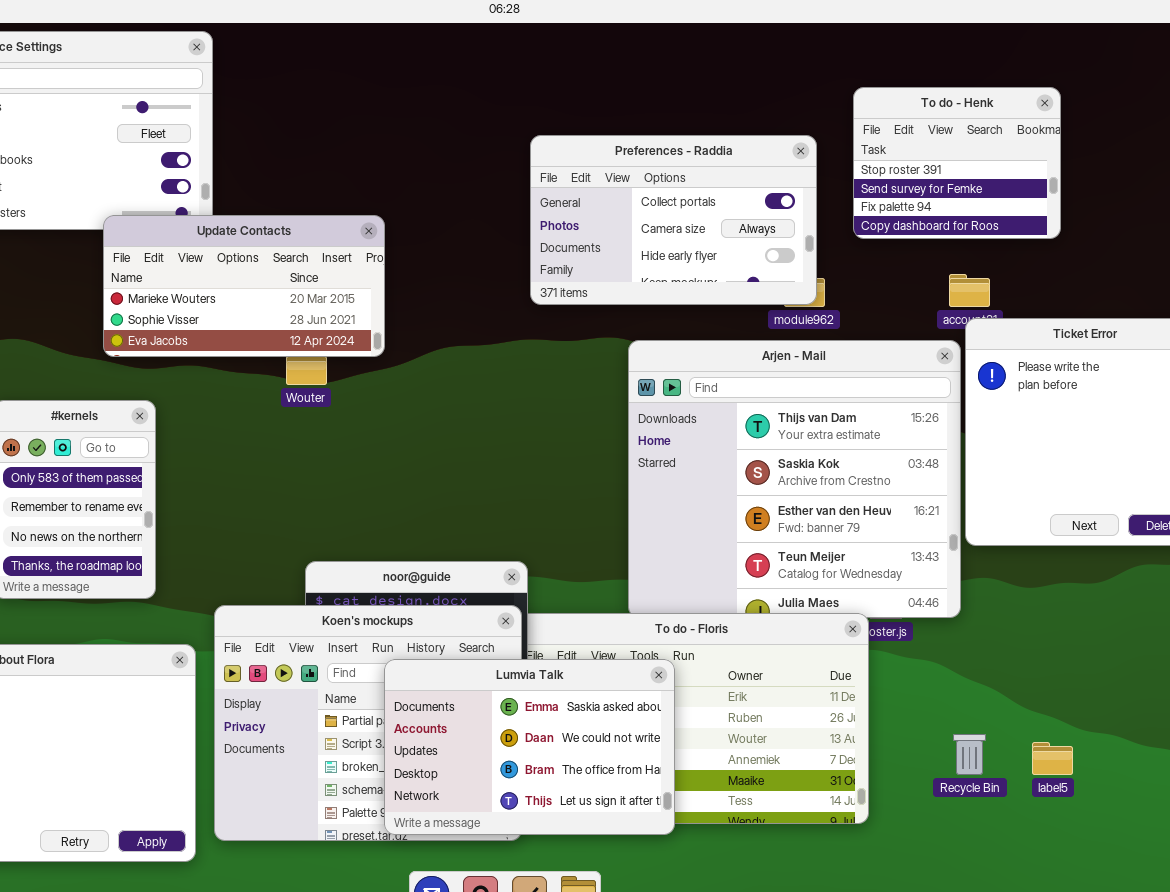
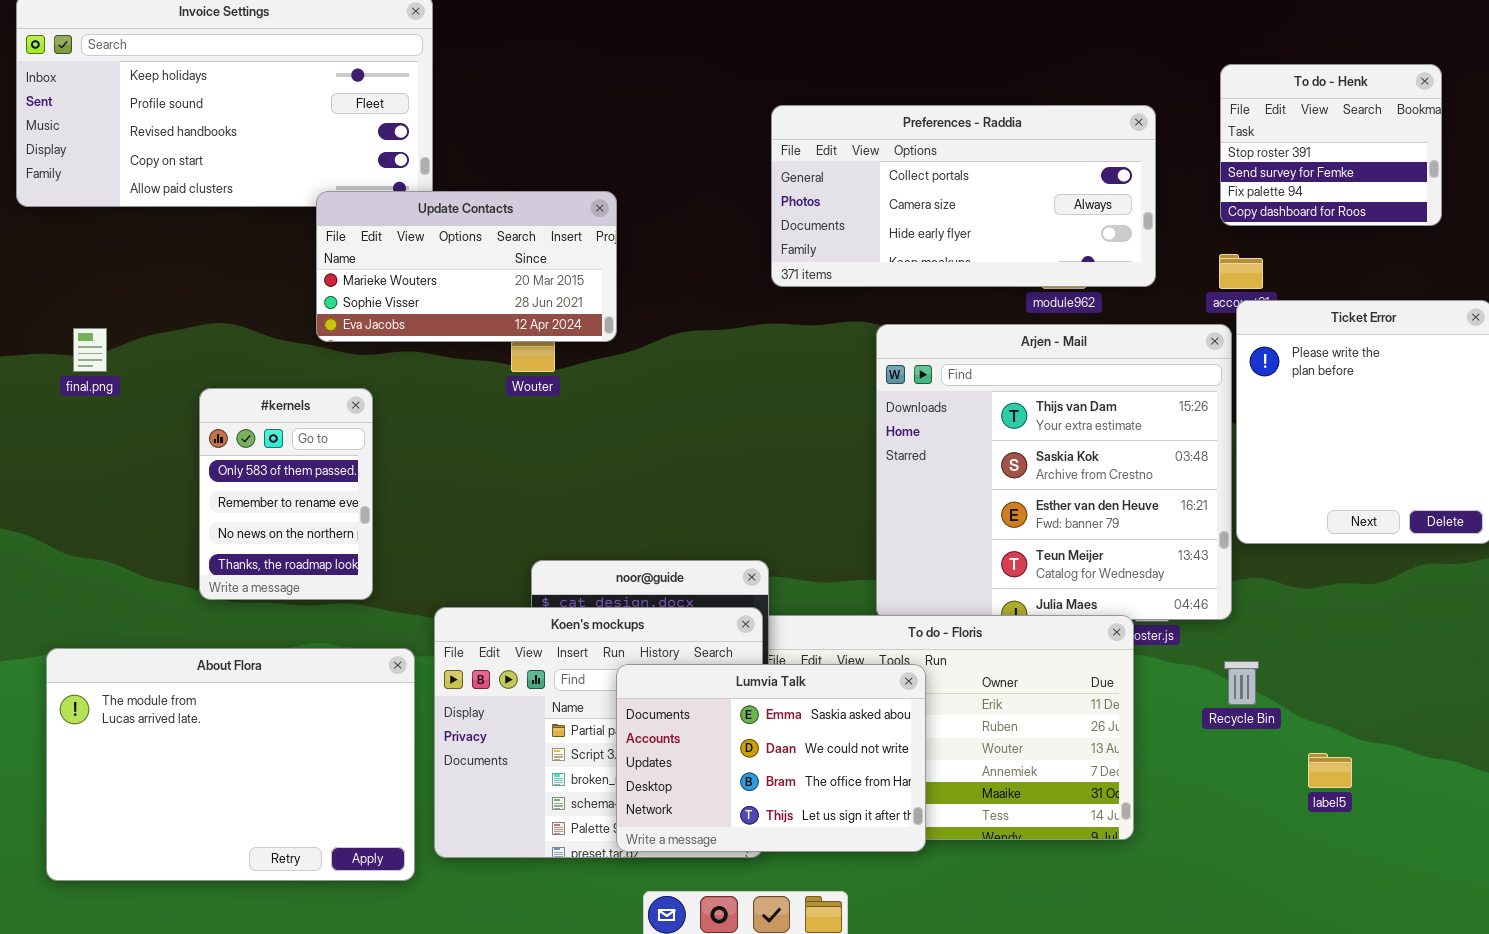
To do - Henk: [853,87,1061,239] -> [1220,64,1442,226], moved
Preferences - Raddia: [530,135,817,305] -> [771,105,1156,287], resized
Recycle Bin: [953,734,986,775] -> [1224,661,1259,705], moved

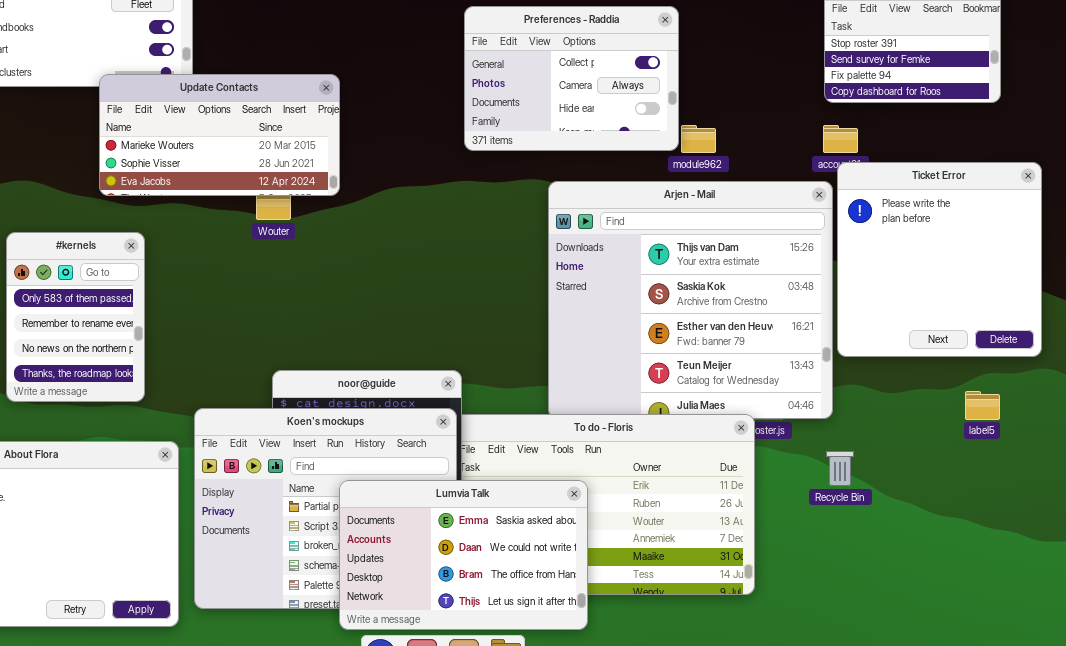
Preferences - Raddia: [771,105,1156,287] -> [464,6,679,151], resized
Lumvia Talk: [616,664,926,852] -> [339,480,588,630], moved
label5: [1308,753,1352,788] -> [965,391,1000,420], moved

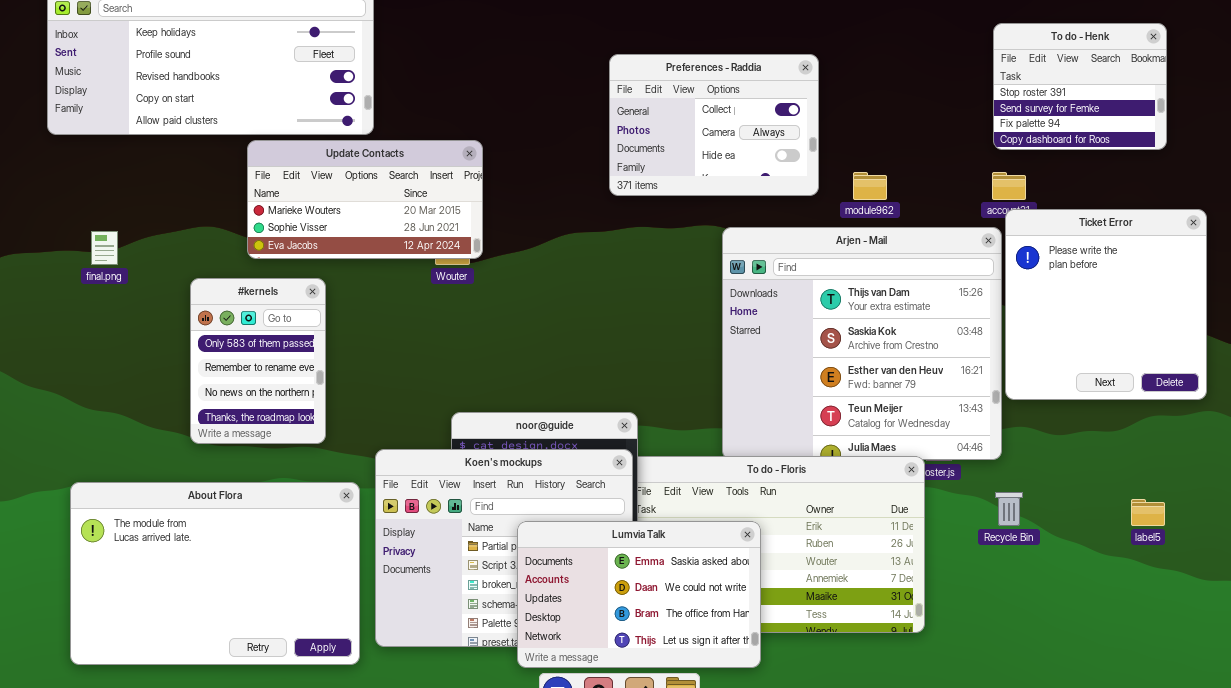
Preferences - Raddia: [464,6,679,151] -> [609,54,819,196], moved
Update Contacts: [99,74,340,196] -> [247,140,483,259], moved
label5: [965,391,1000,420] -> [1131,499,1165,526], moved

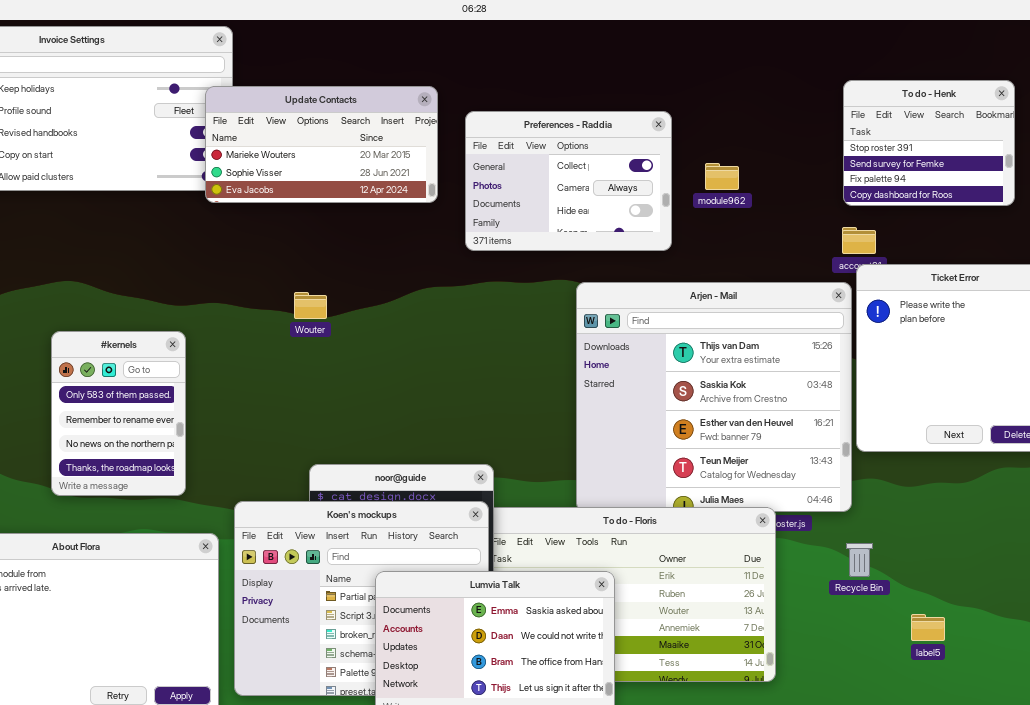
Update Contacts: [247,140,483,259] -> [205,86,438,203], moved
module962: [853,172,887,200] -> [705,163,739,190], moved
label5: [1131,499,1165,526] -> [911,614,945,641], moved

